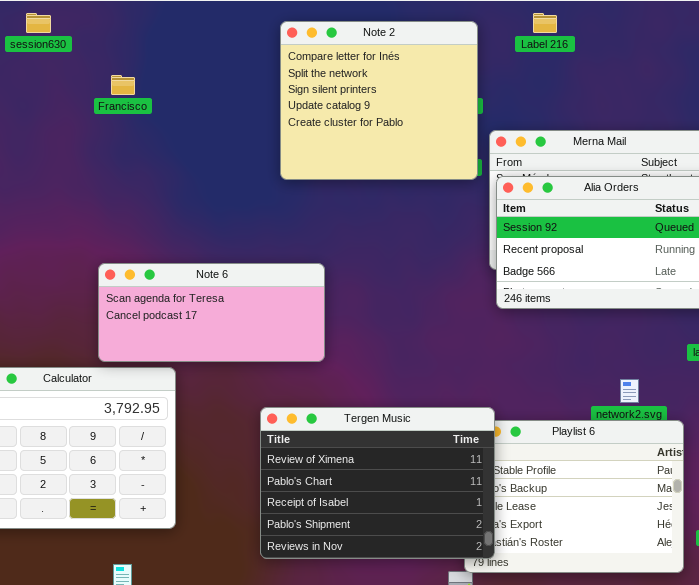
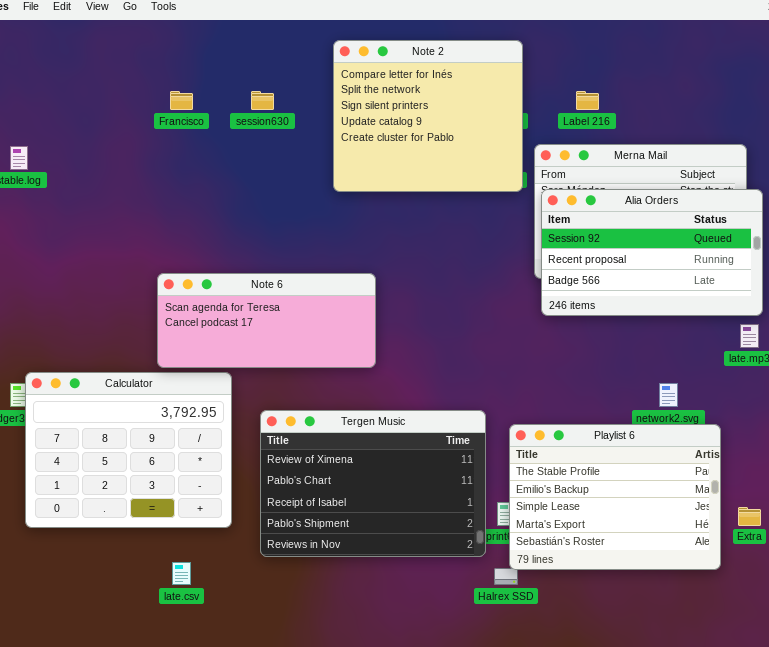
session630: [26,13,51,33] -> [251,91,274,110], moved
Label 216: [533,13,557,33] -> [576,91,599,110], moved
Tergen Music: [260,407,495,559] -> [260,410,486,557], moved

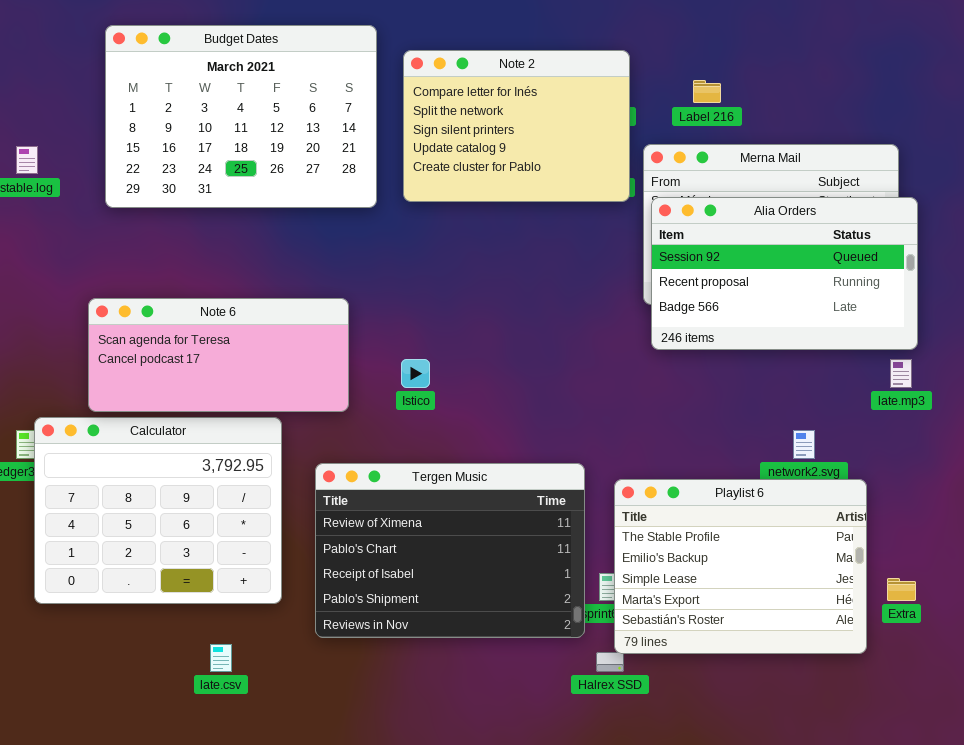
Note 2: [333,40,523,192] -> [403,50,630,202], resized
Budget Dates: none -> [105,25,377,208], opened
Note 6: [157,273,376,368] -> [88,298,349,412], moved

